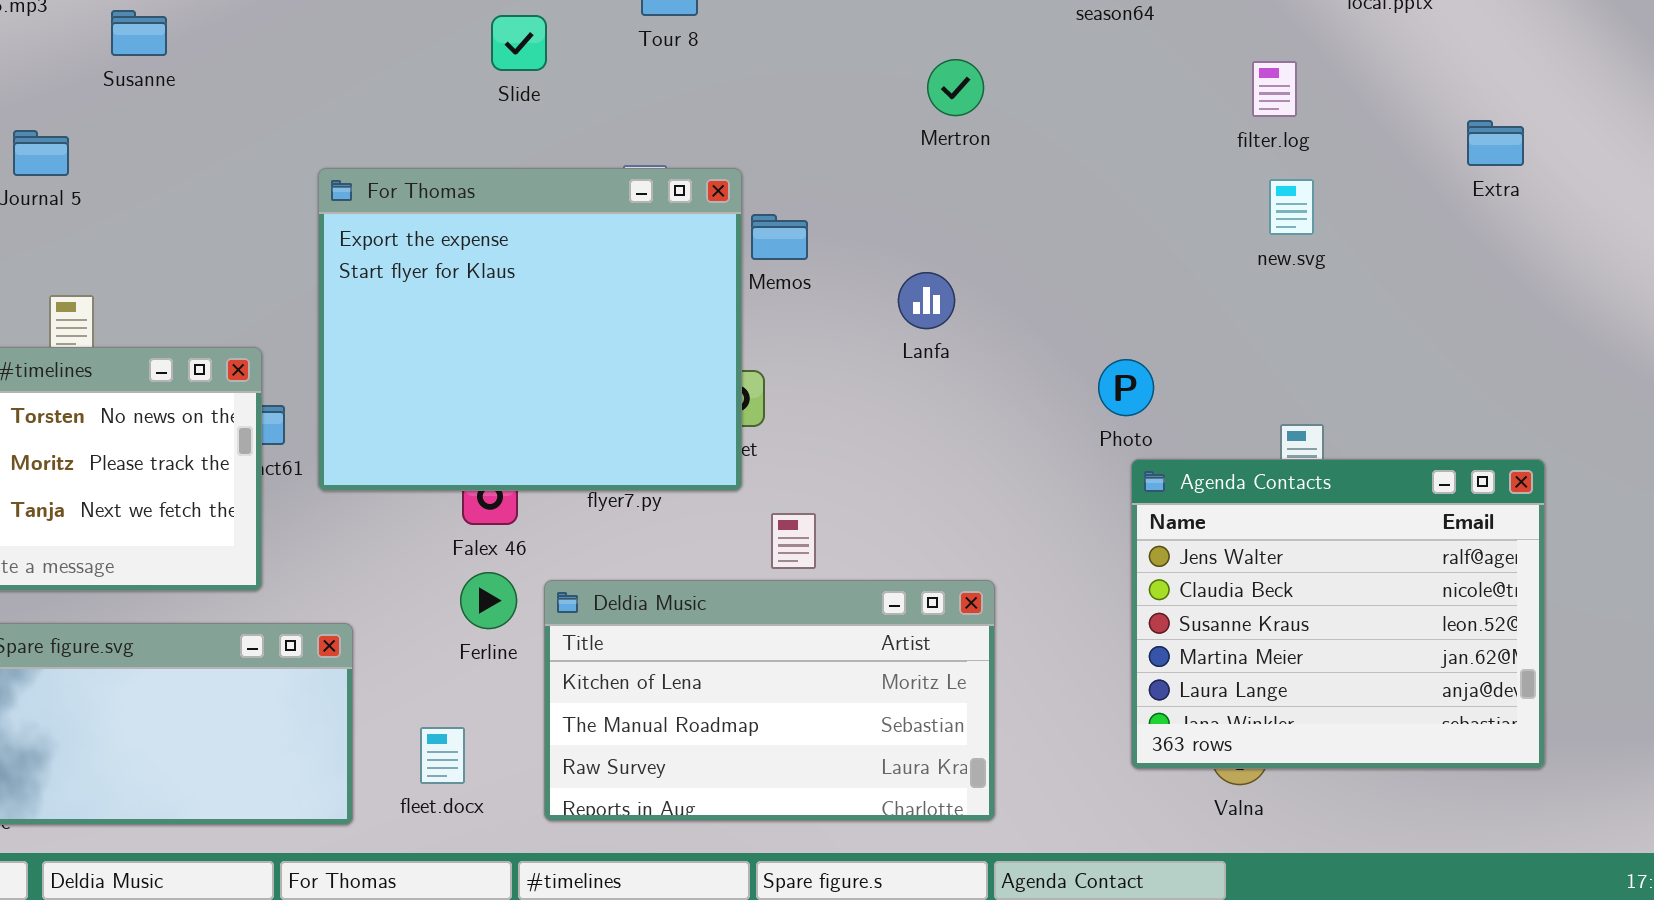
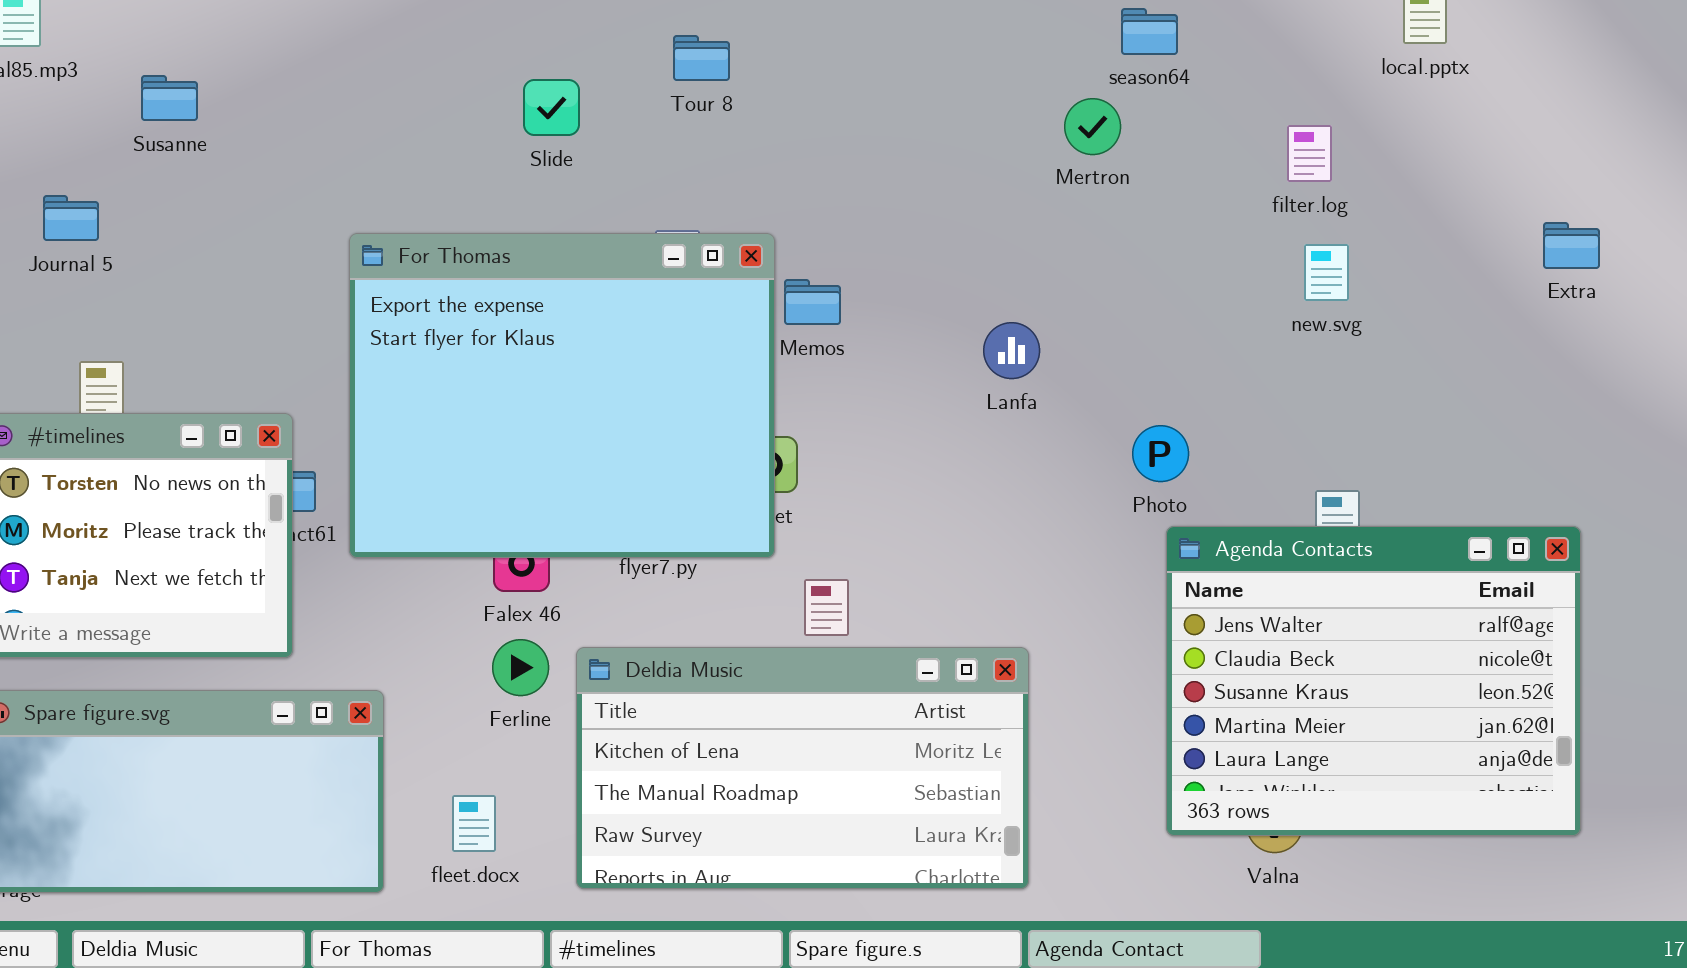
Mertron: [927,59,984,116] -> [1064,98,1121,155], moved
Extra: [1467,120,1524,166] -> [1543,222,1600,269], moved
Lanfa: [898,272,955,329] -> [983,322,1040,379], moved

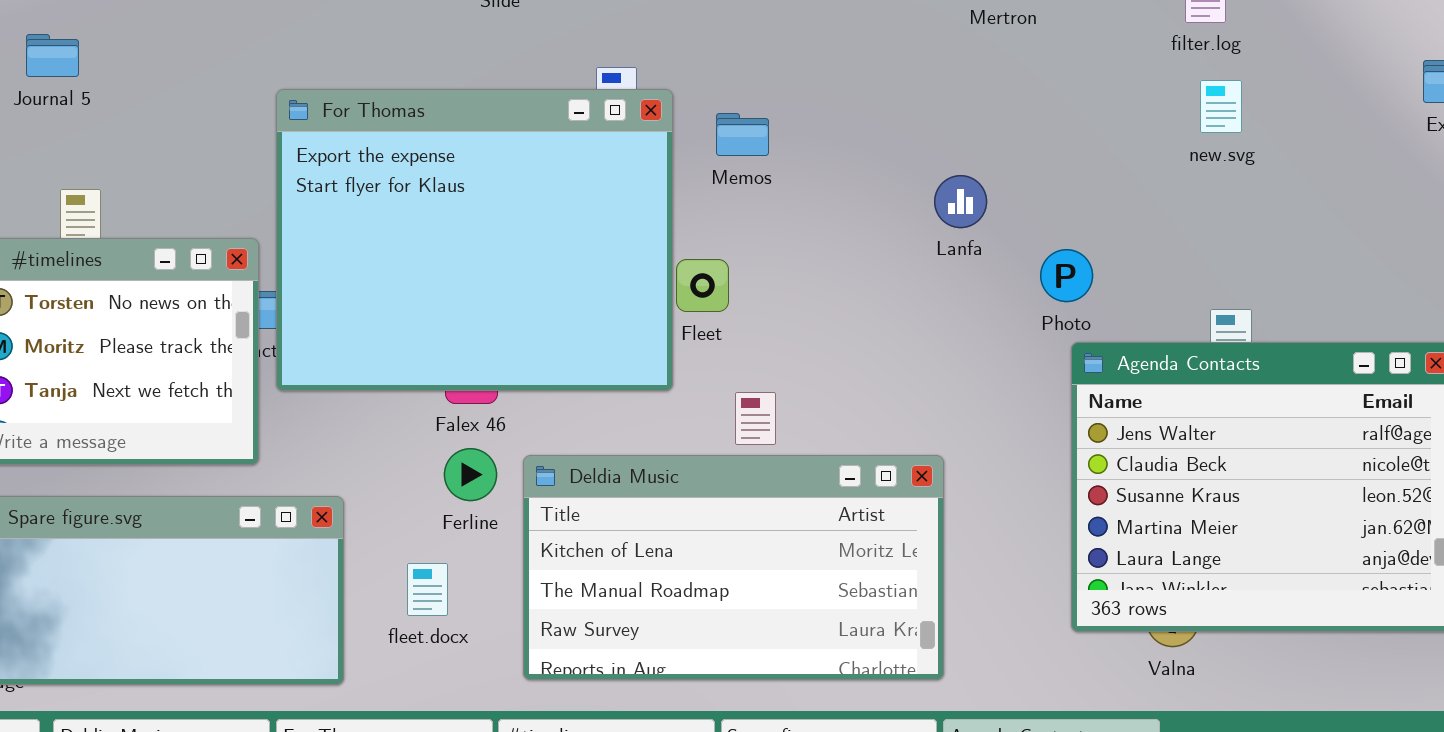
For Thomas: [349,233,775,558] -> [276,89,673,391], moved
Lanfa: [983,322,1040,379] -> [934,175,987,228], moved
fleet.docx: [452,795,496,852] -> [407,563,448,616], moved

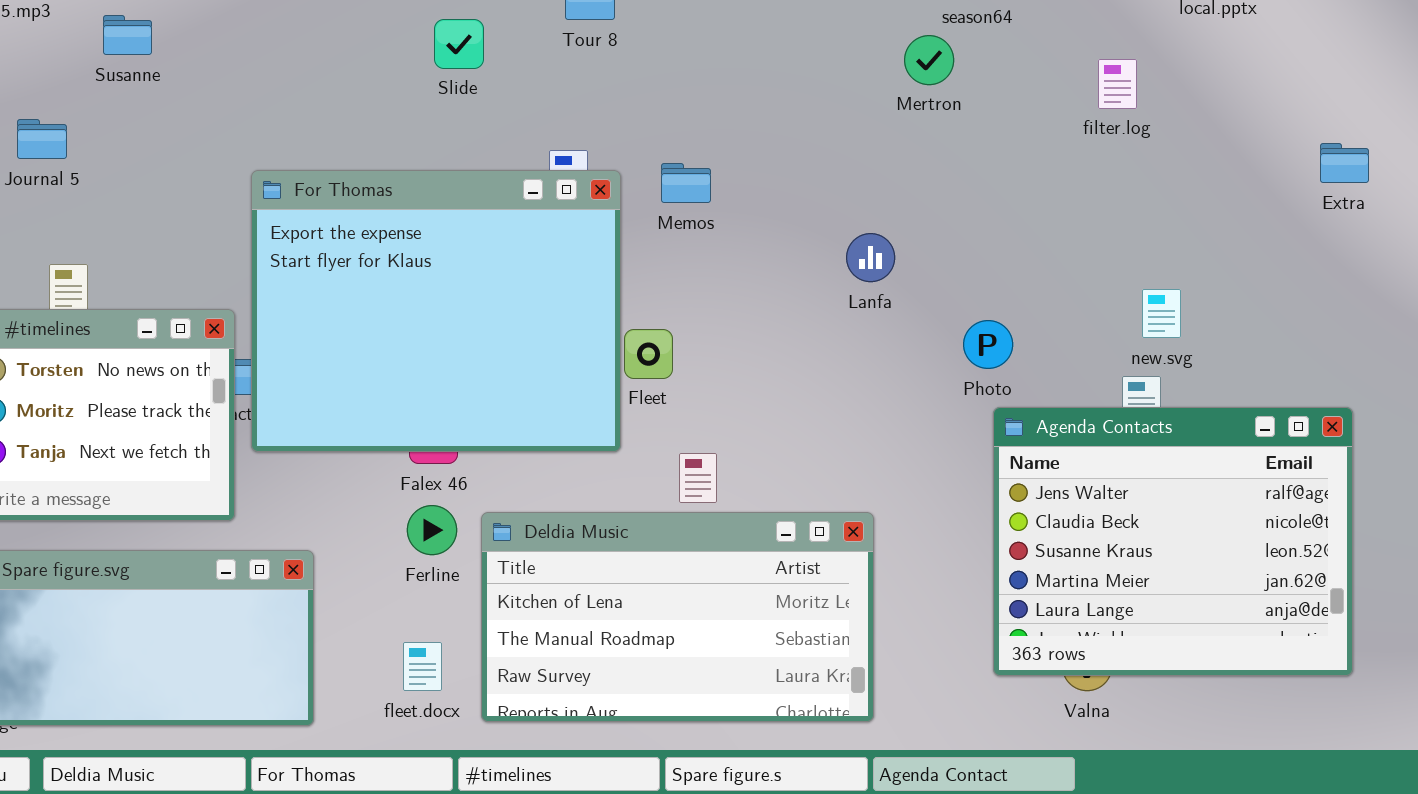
new.svg: [1200,80,1242,133] -> [1142,289,1181,338], moved
Memos: [716,113,769,156] -> [661,163,711,203], moved
Lanfa: [934,175,987,228] -> [846,233,895,282], moved
fleet.docx: [407,563,448,616] -> [403,642,442,691], moved

